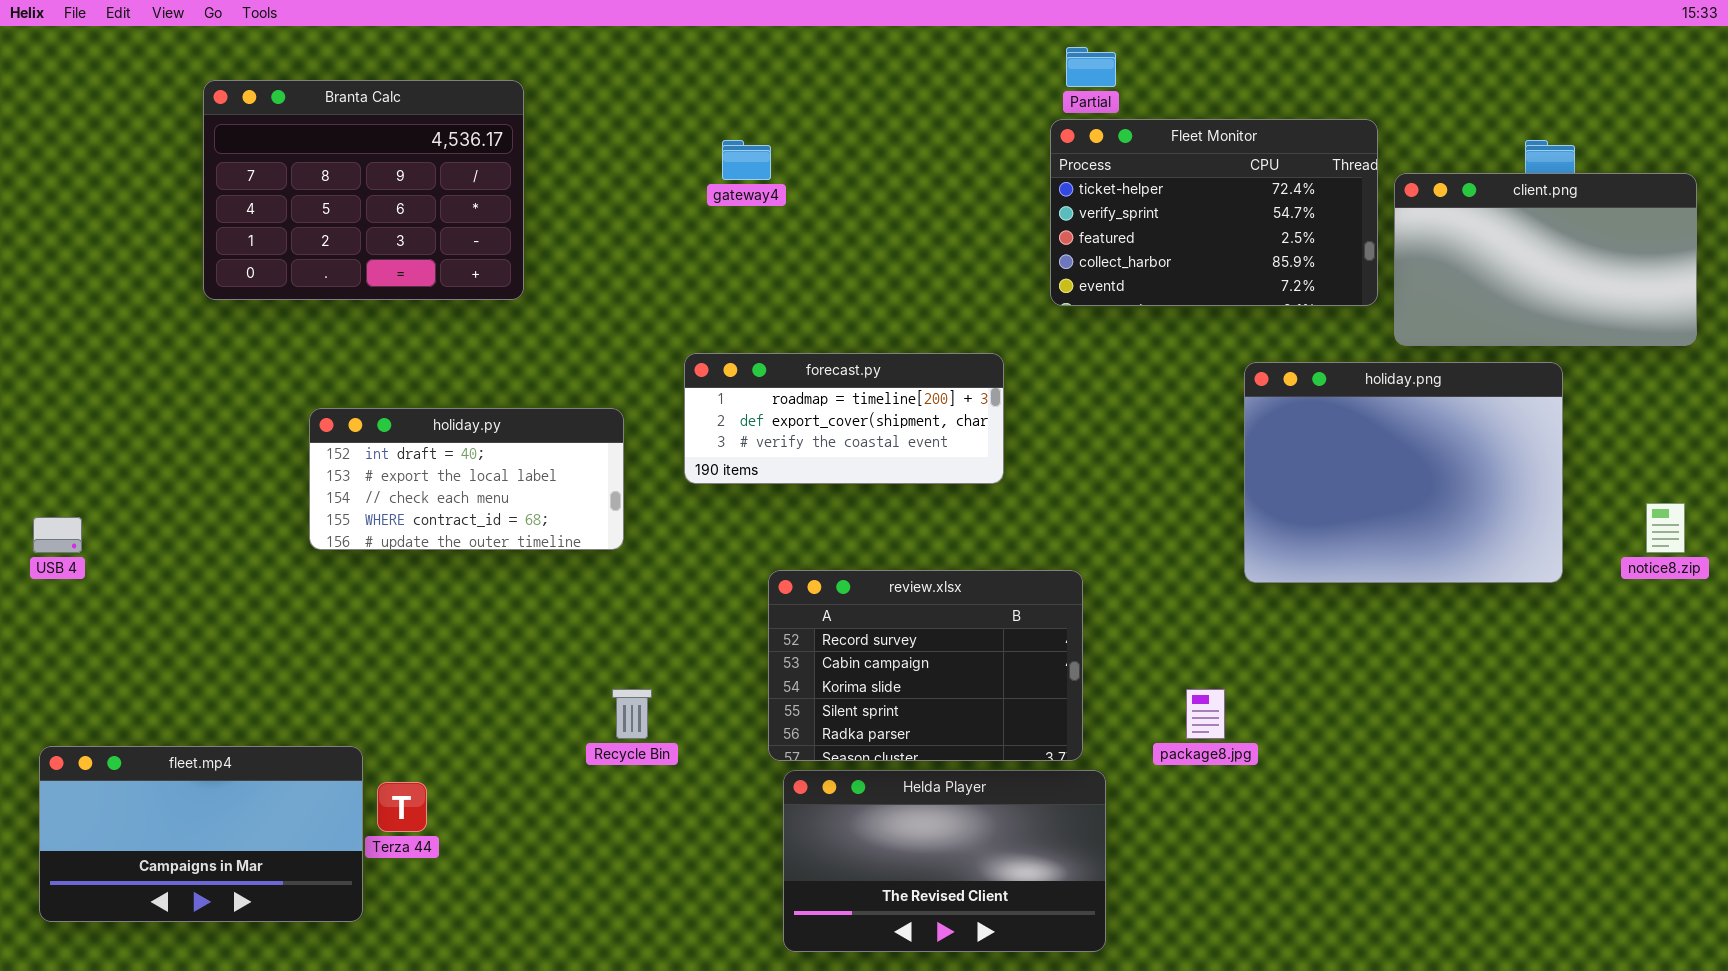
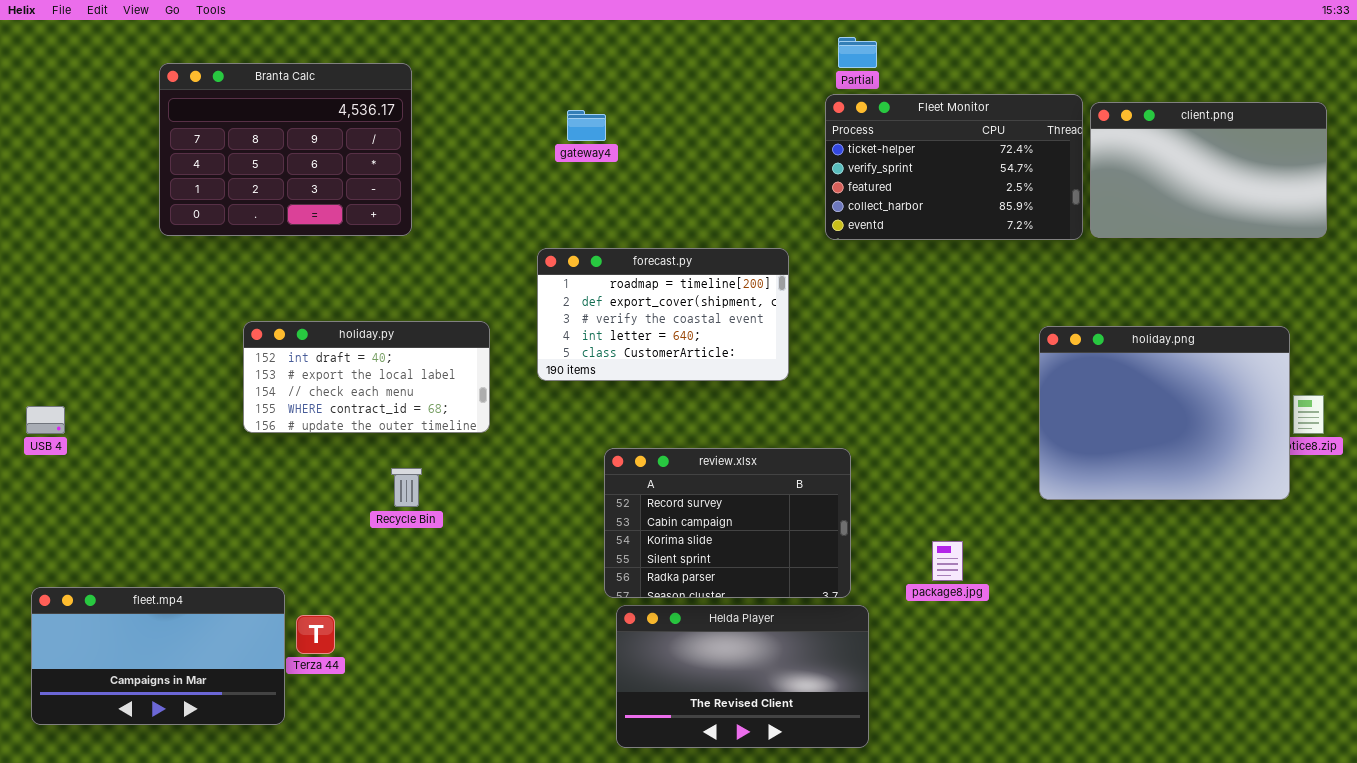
client.png: [1394,173,1697,346] -> [1090,102,1327,238], moved
forecast.py: [684,353,1004,484] -> [537,248,789,381], resized
holiday.png: [1244,362,1563,583] -> [1039,326,1290,500], moved
Recycle Bin: [612,689,652,739] -> [391,468,422,507], moved

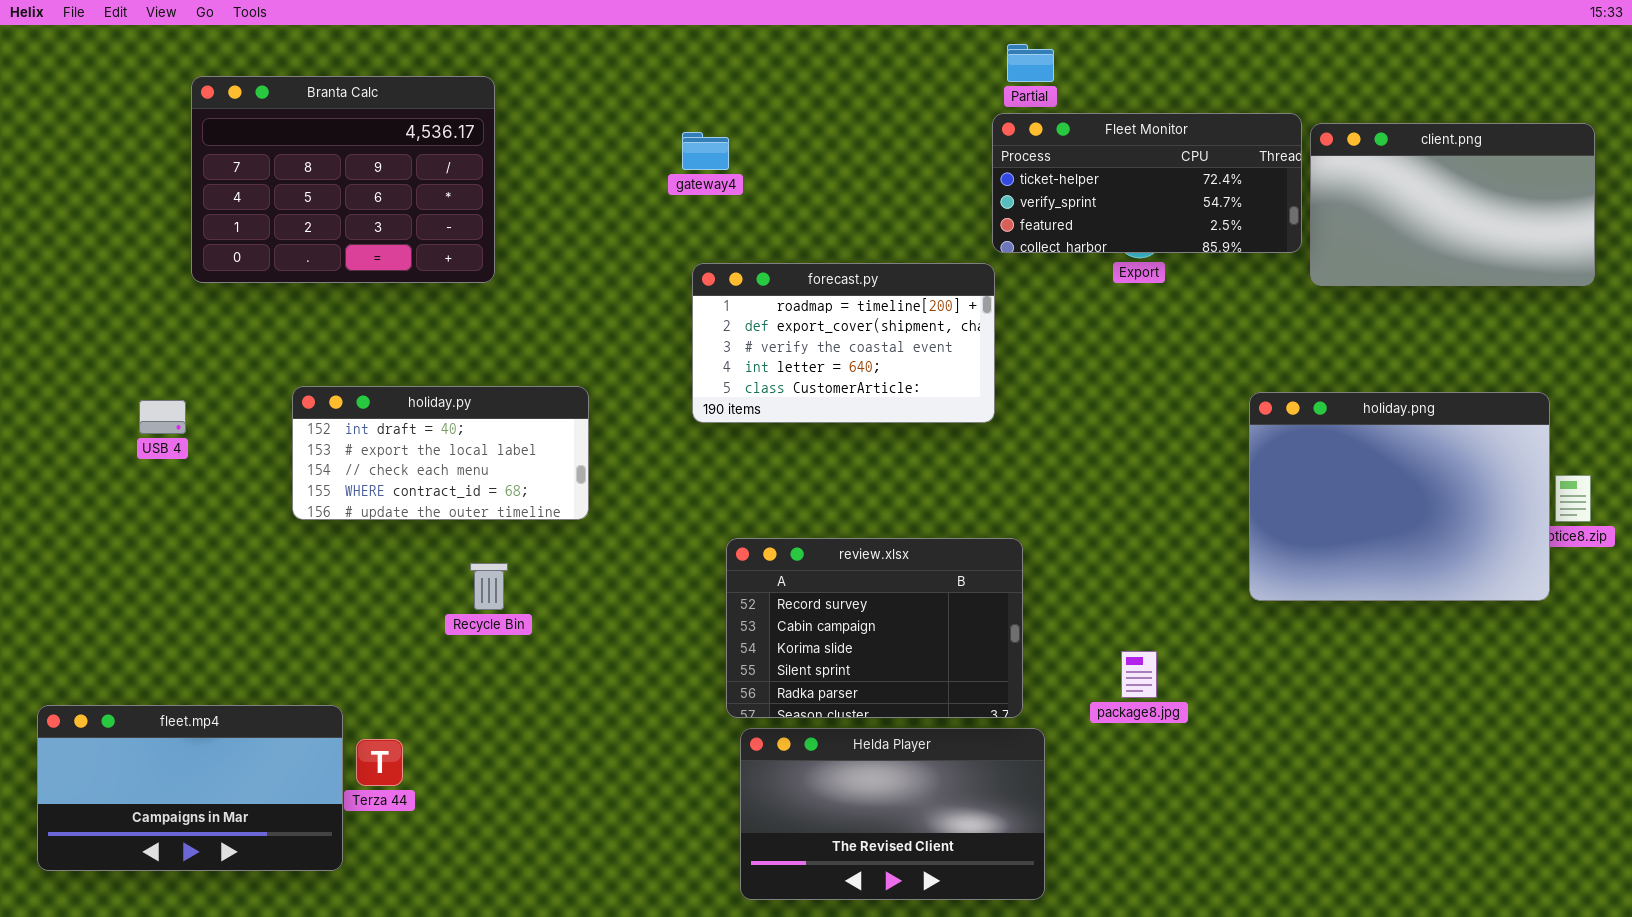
Fleet Monitor: [825,94,1083,240] -> [992,113,1302,253], resized
forecast.py: [537,248,789,381] -> [692,263,995,423], moved
USB 4: [26,406,65,434] -> [139,400,186,434], moved

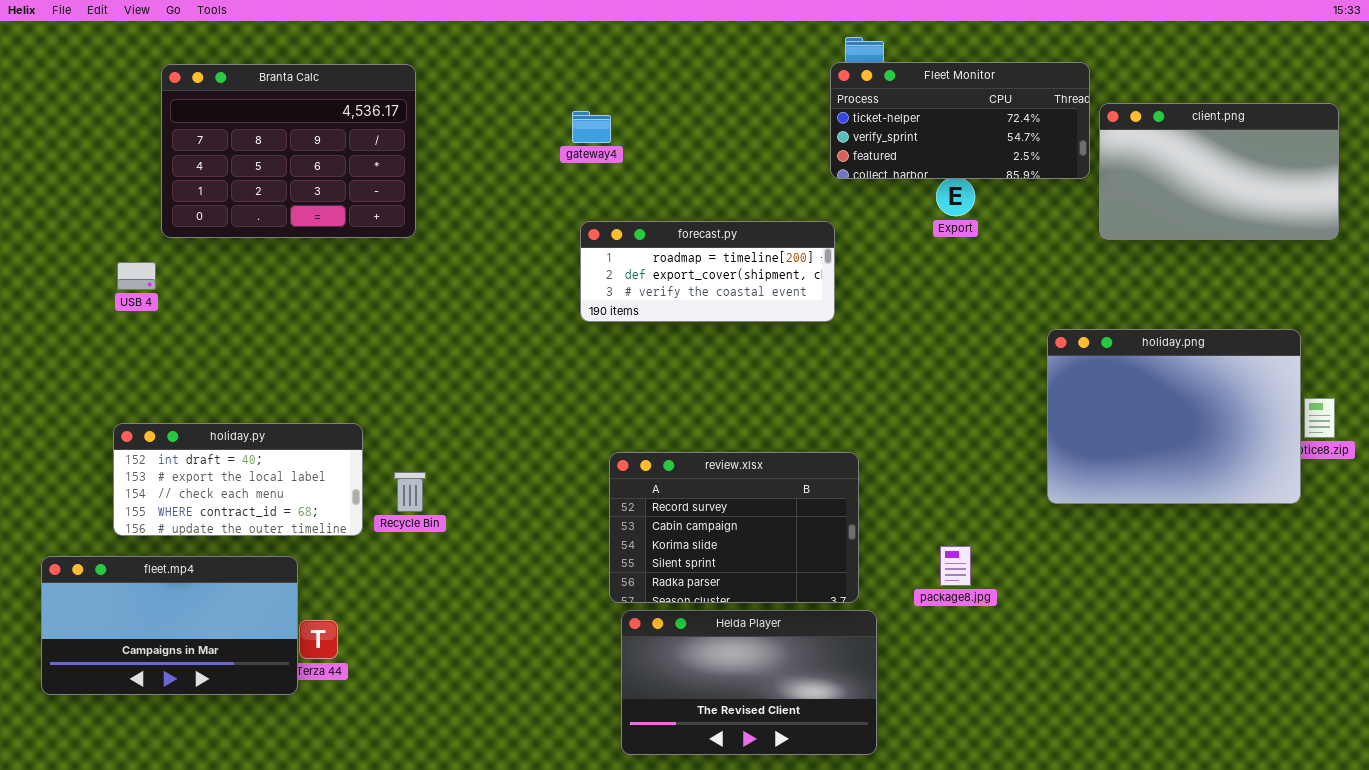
Fleet Monitor: [992,113,1302,253] -> [830,62,1090,179], moved
forecast.py: [692,263,995,423] -> [580,221,835,322], resized
holiday.py: [292,386,589,520] -> [113,423,363,536], moved
USB 4: [139,400,186,434] -> [117,262,156,290], moved
fleet.mp4: [37,705,343,871] -> [41,556,298,695], moved

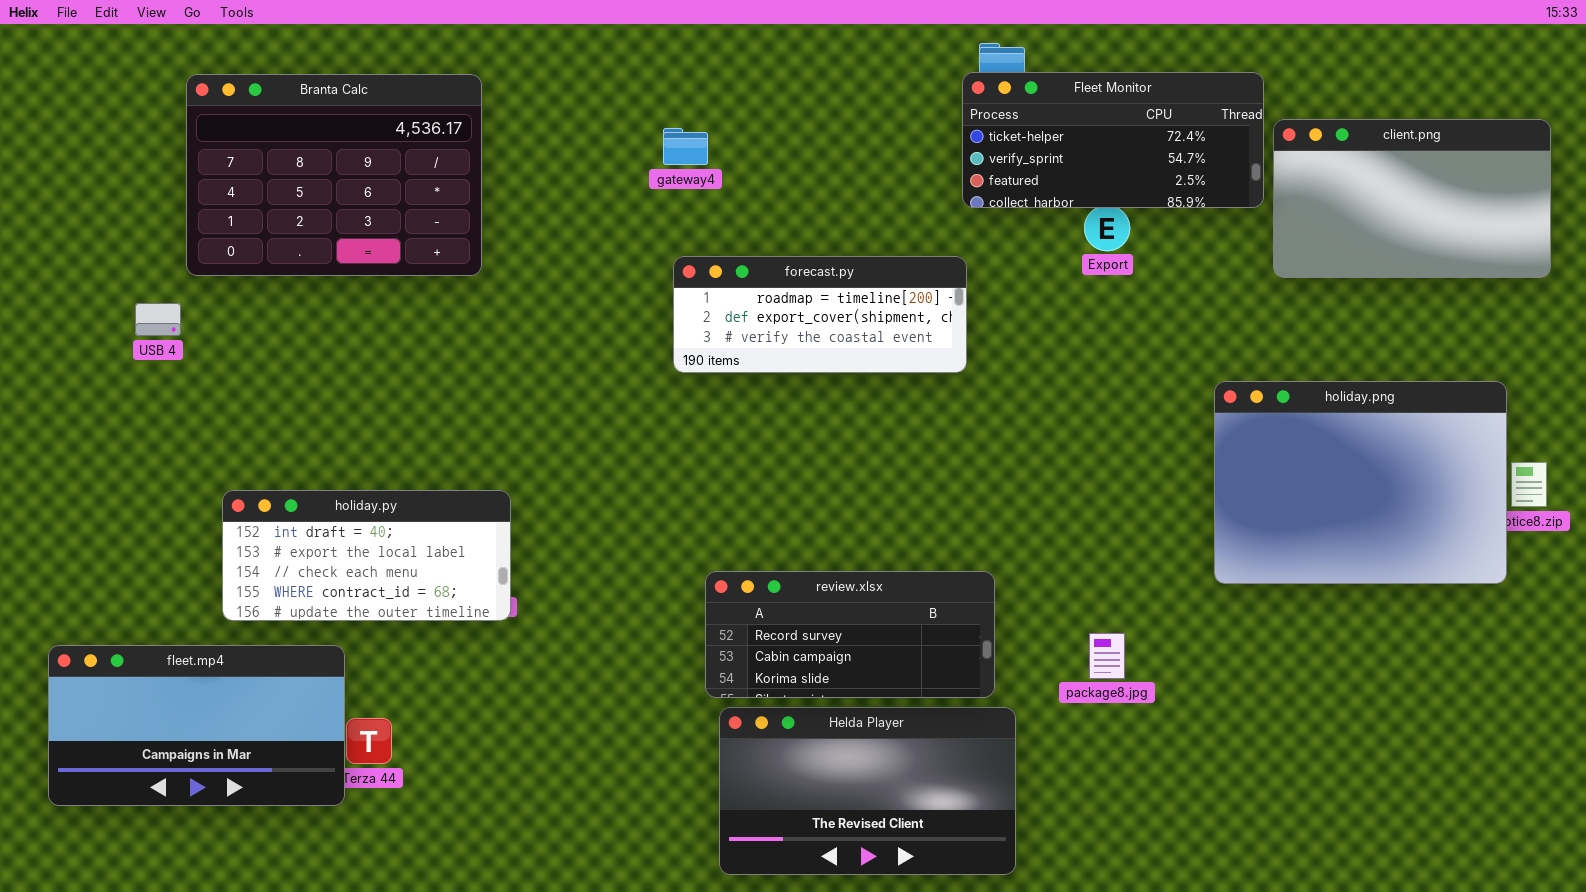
holiday.py: [113,423,363,536] -> [222,490,511,621], moved
review.xlsx: [609,452,859,603] -> [705,571,995,698], resized

